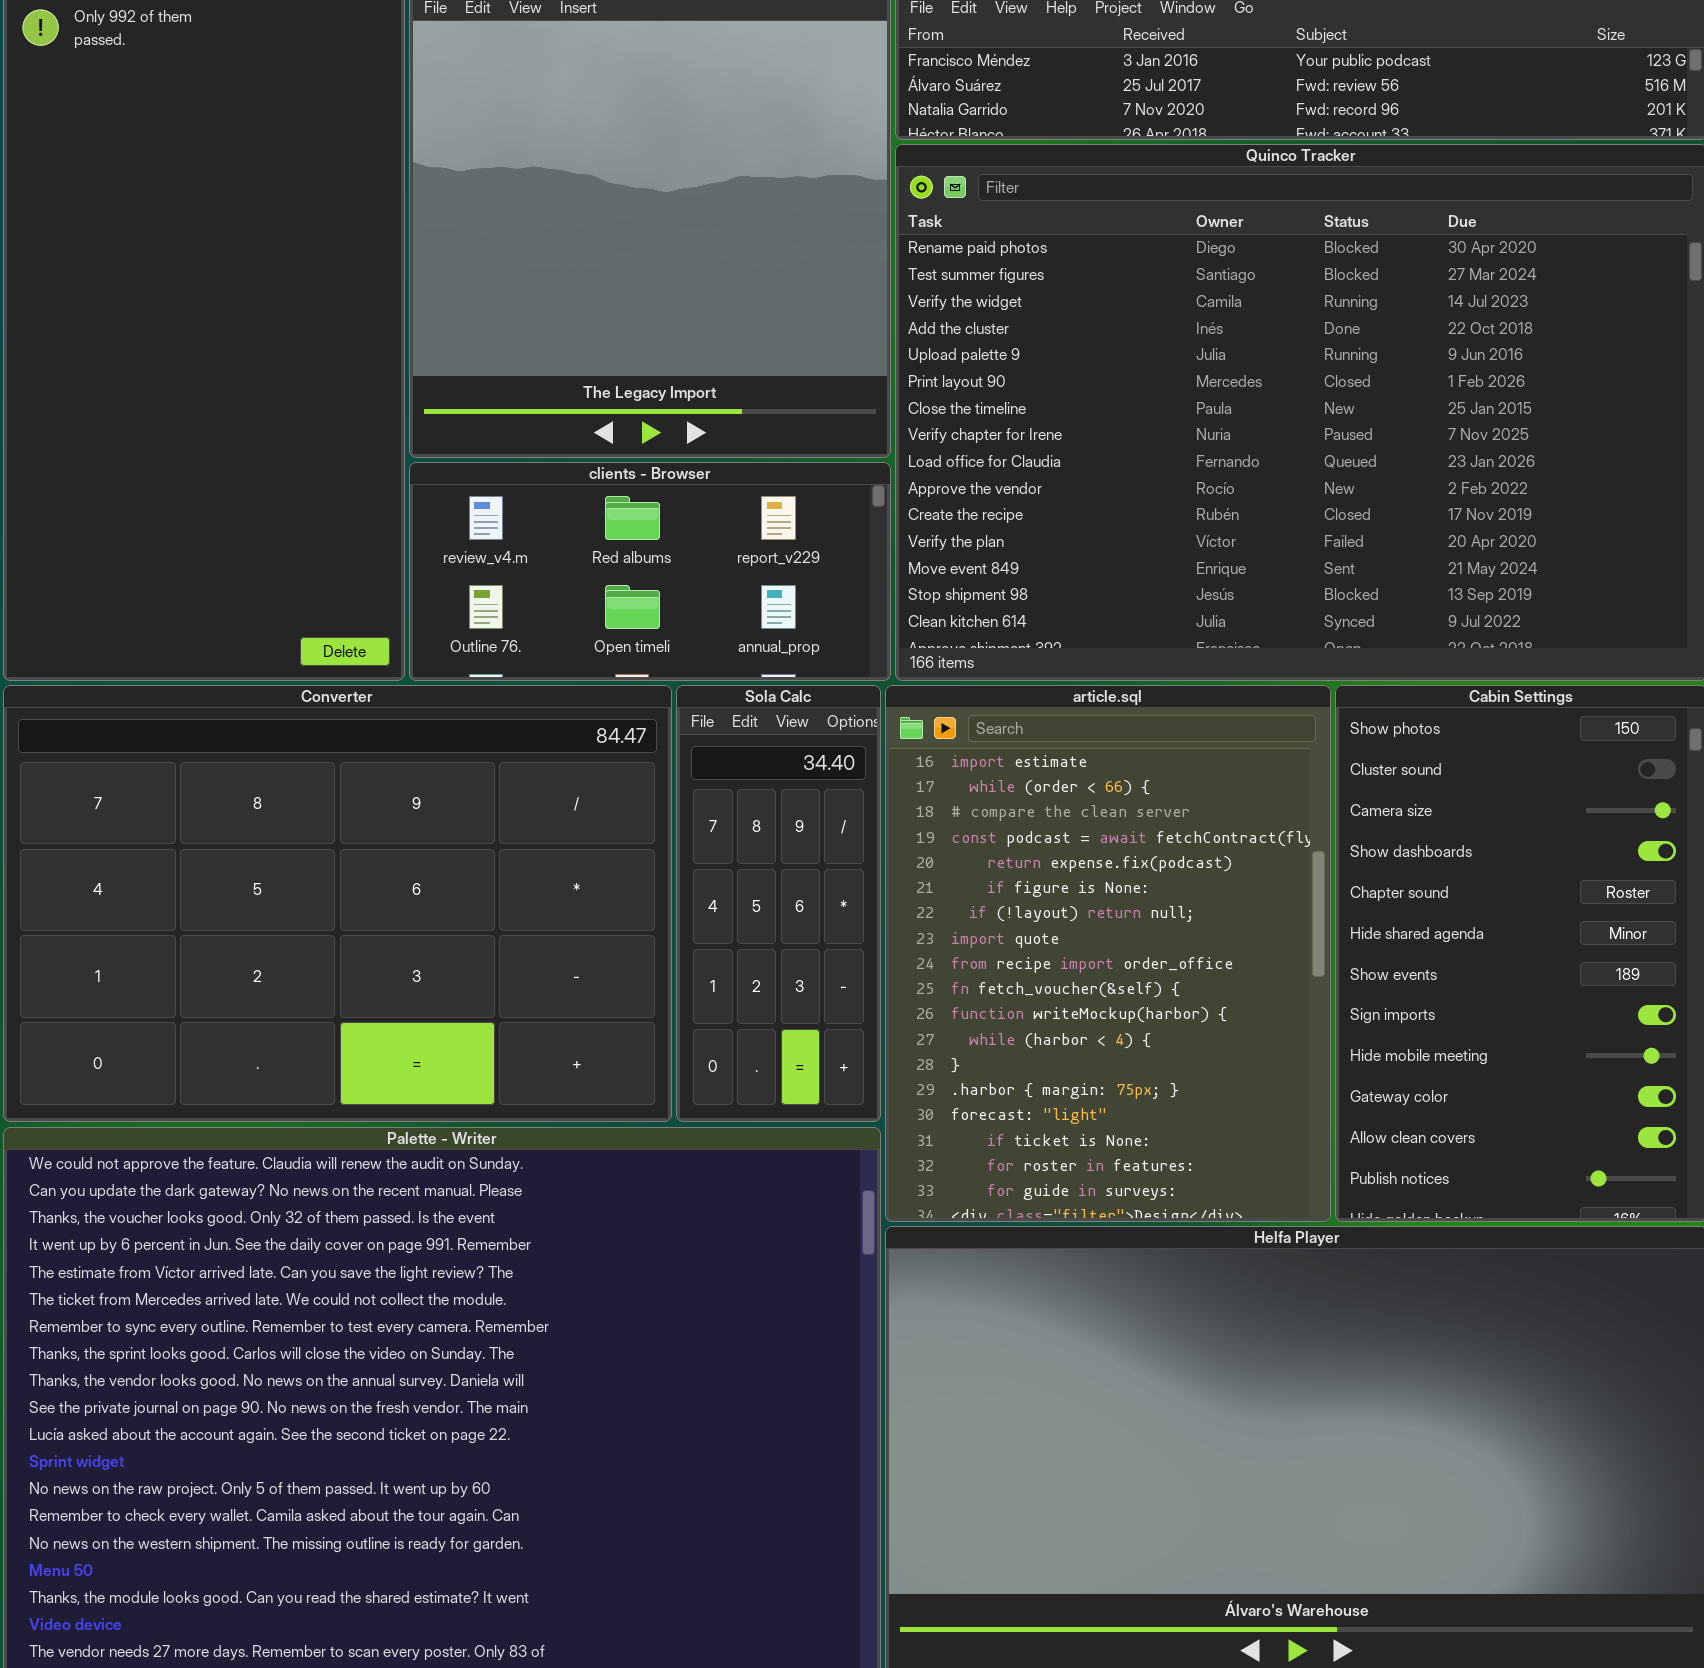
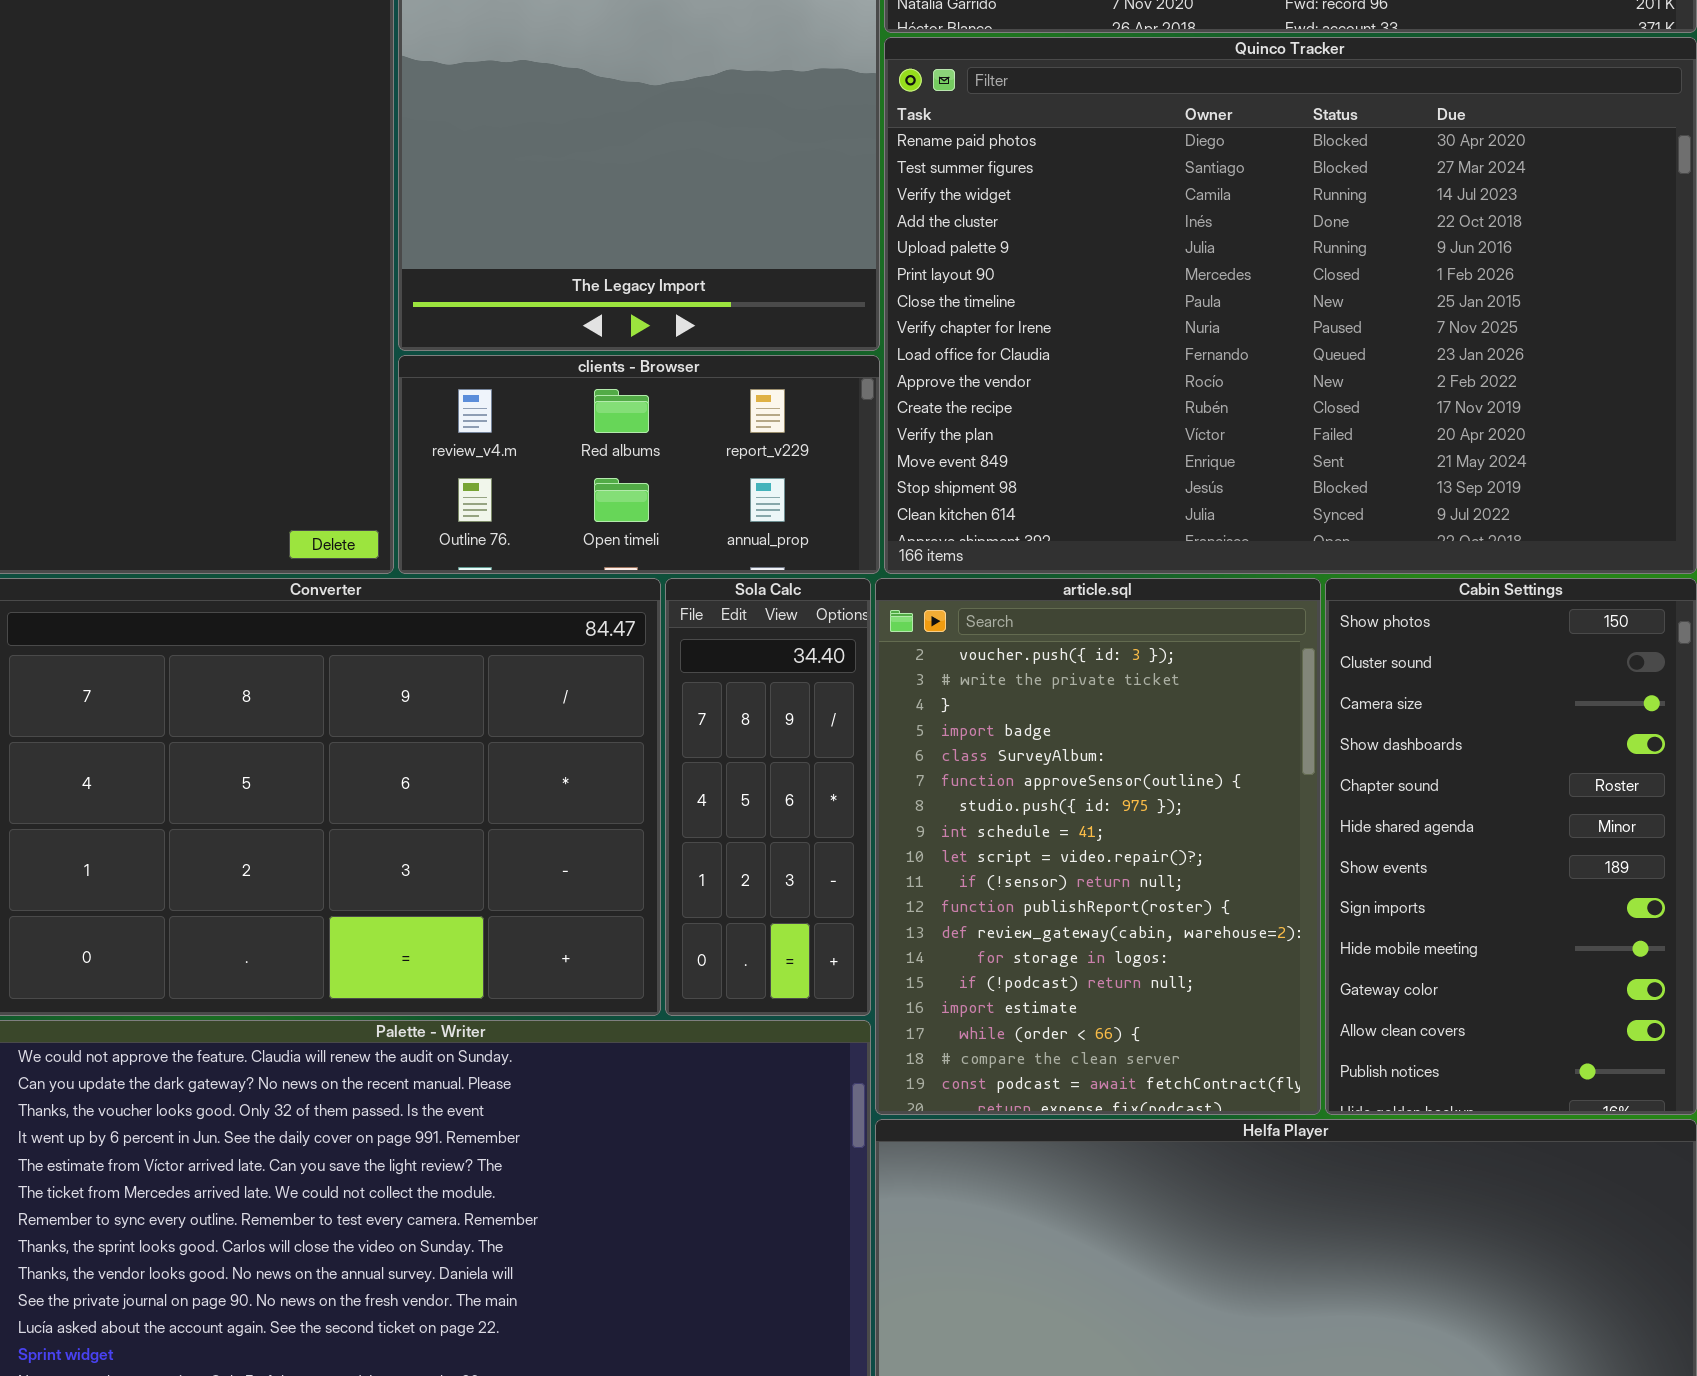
article.sql: [885,685,1331,1222] -> [875,578,1321,1115], scrolled up 14 rows

